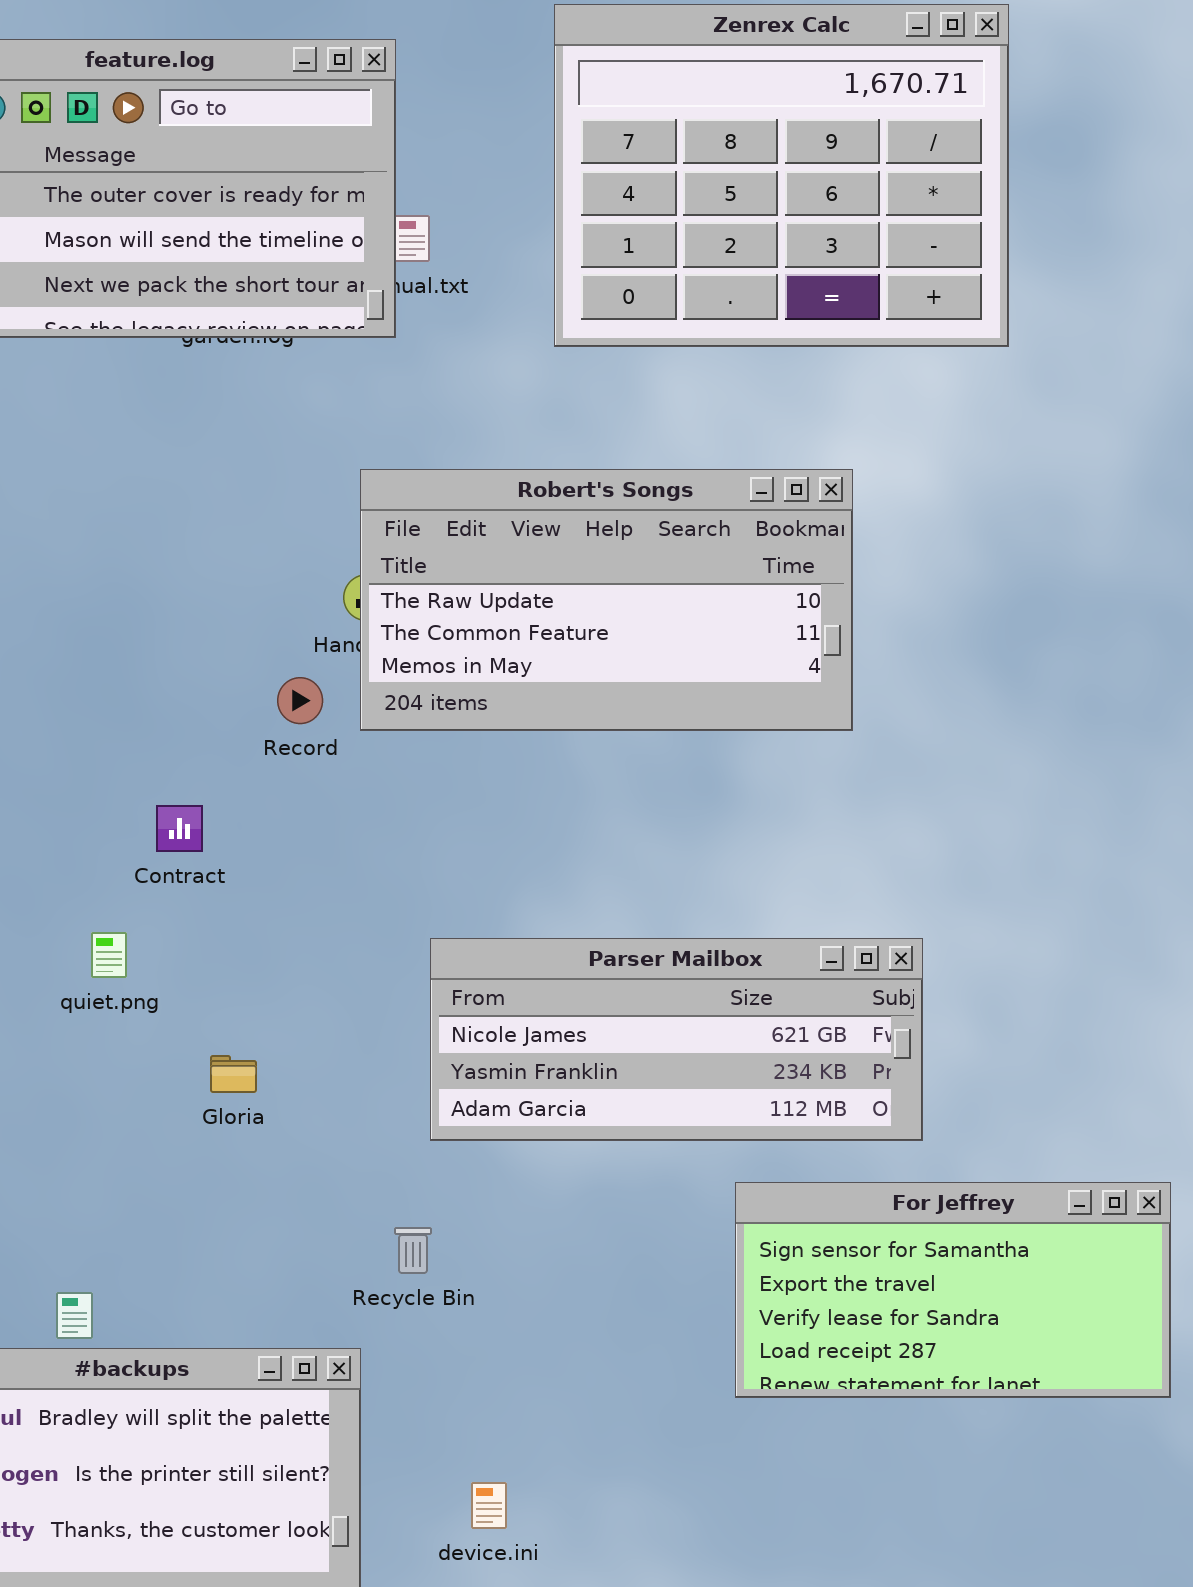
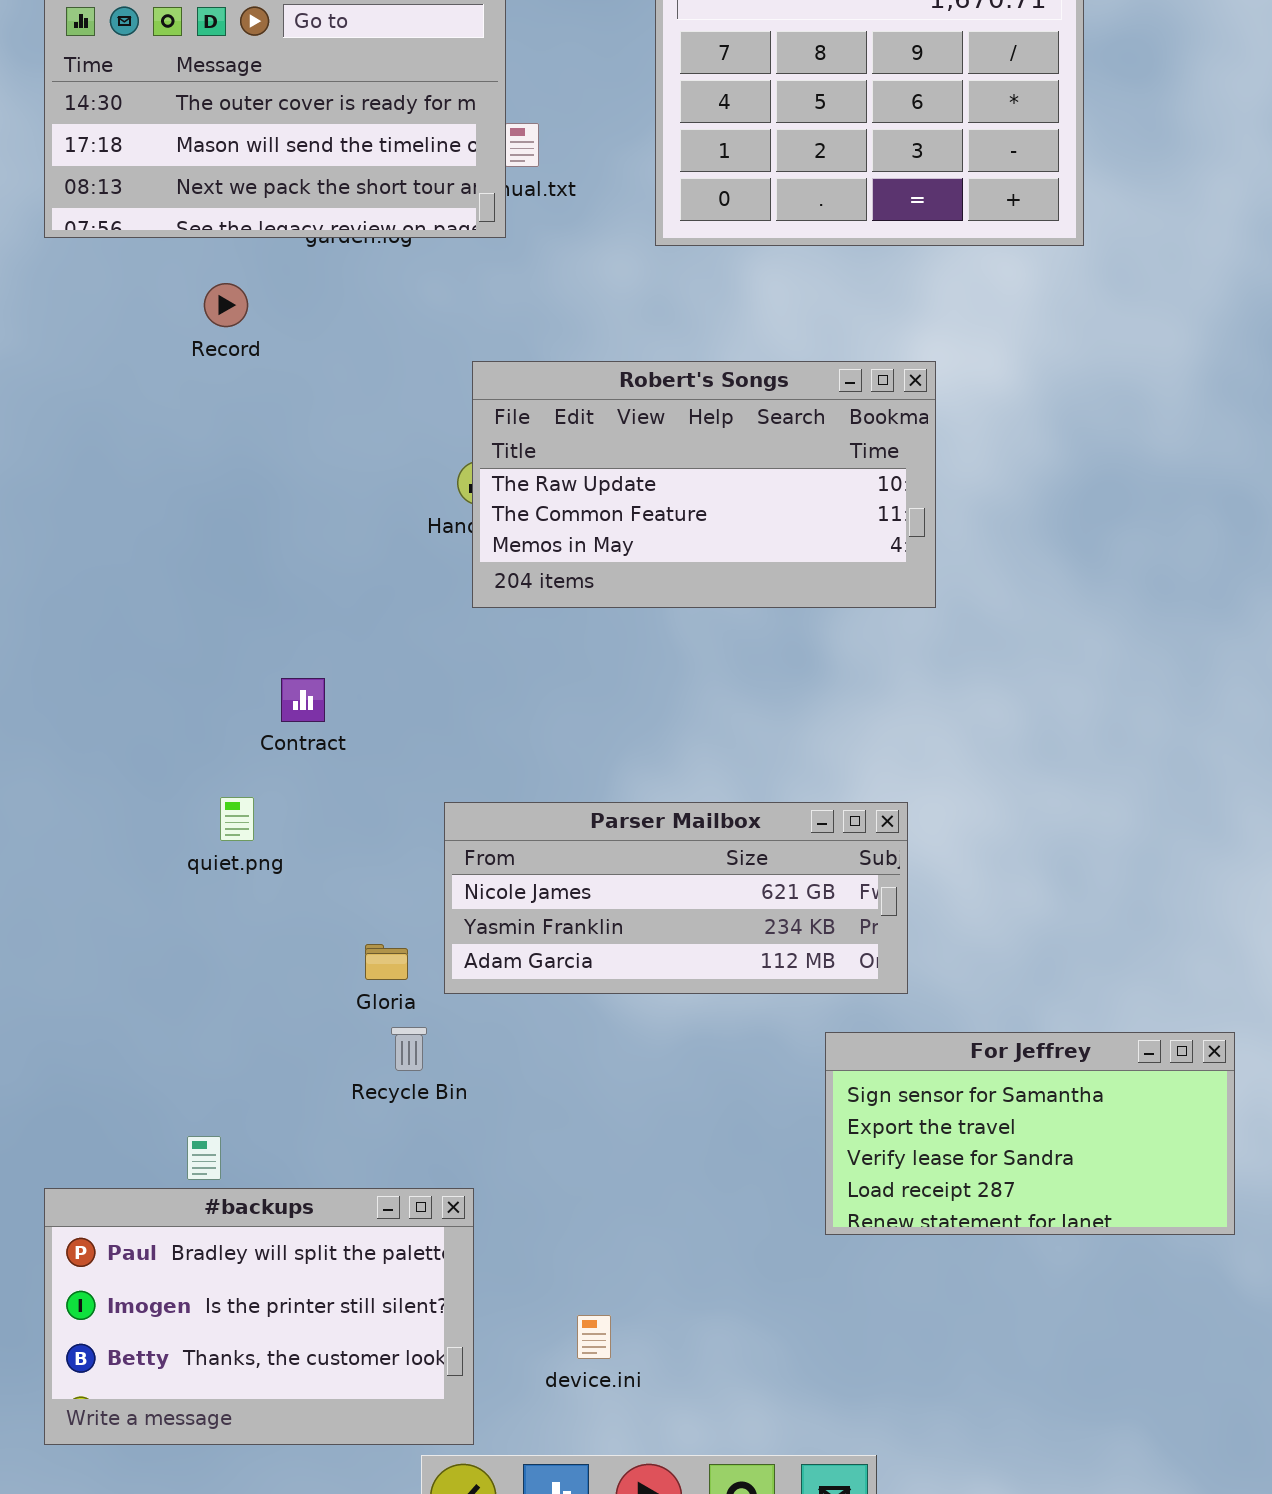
Record: [277,677,323,724] -> [204,283,248,327], moved
Parser Mailbox: [430,938,923,1141] -> [444,802,908,994], moved
Gloria: [210,1055,257,1093] -> [365,944,408,980], moved
Recycle Bin: [394,1227,432,1274] -> [391,1027,427,1071], moved

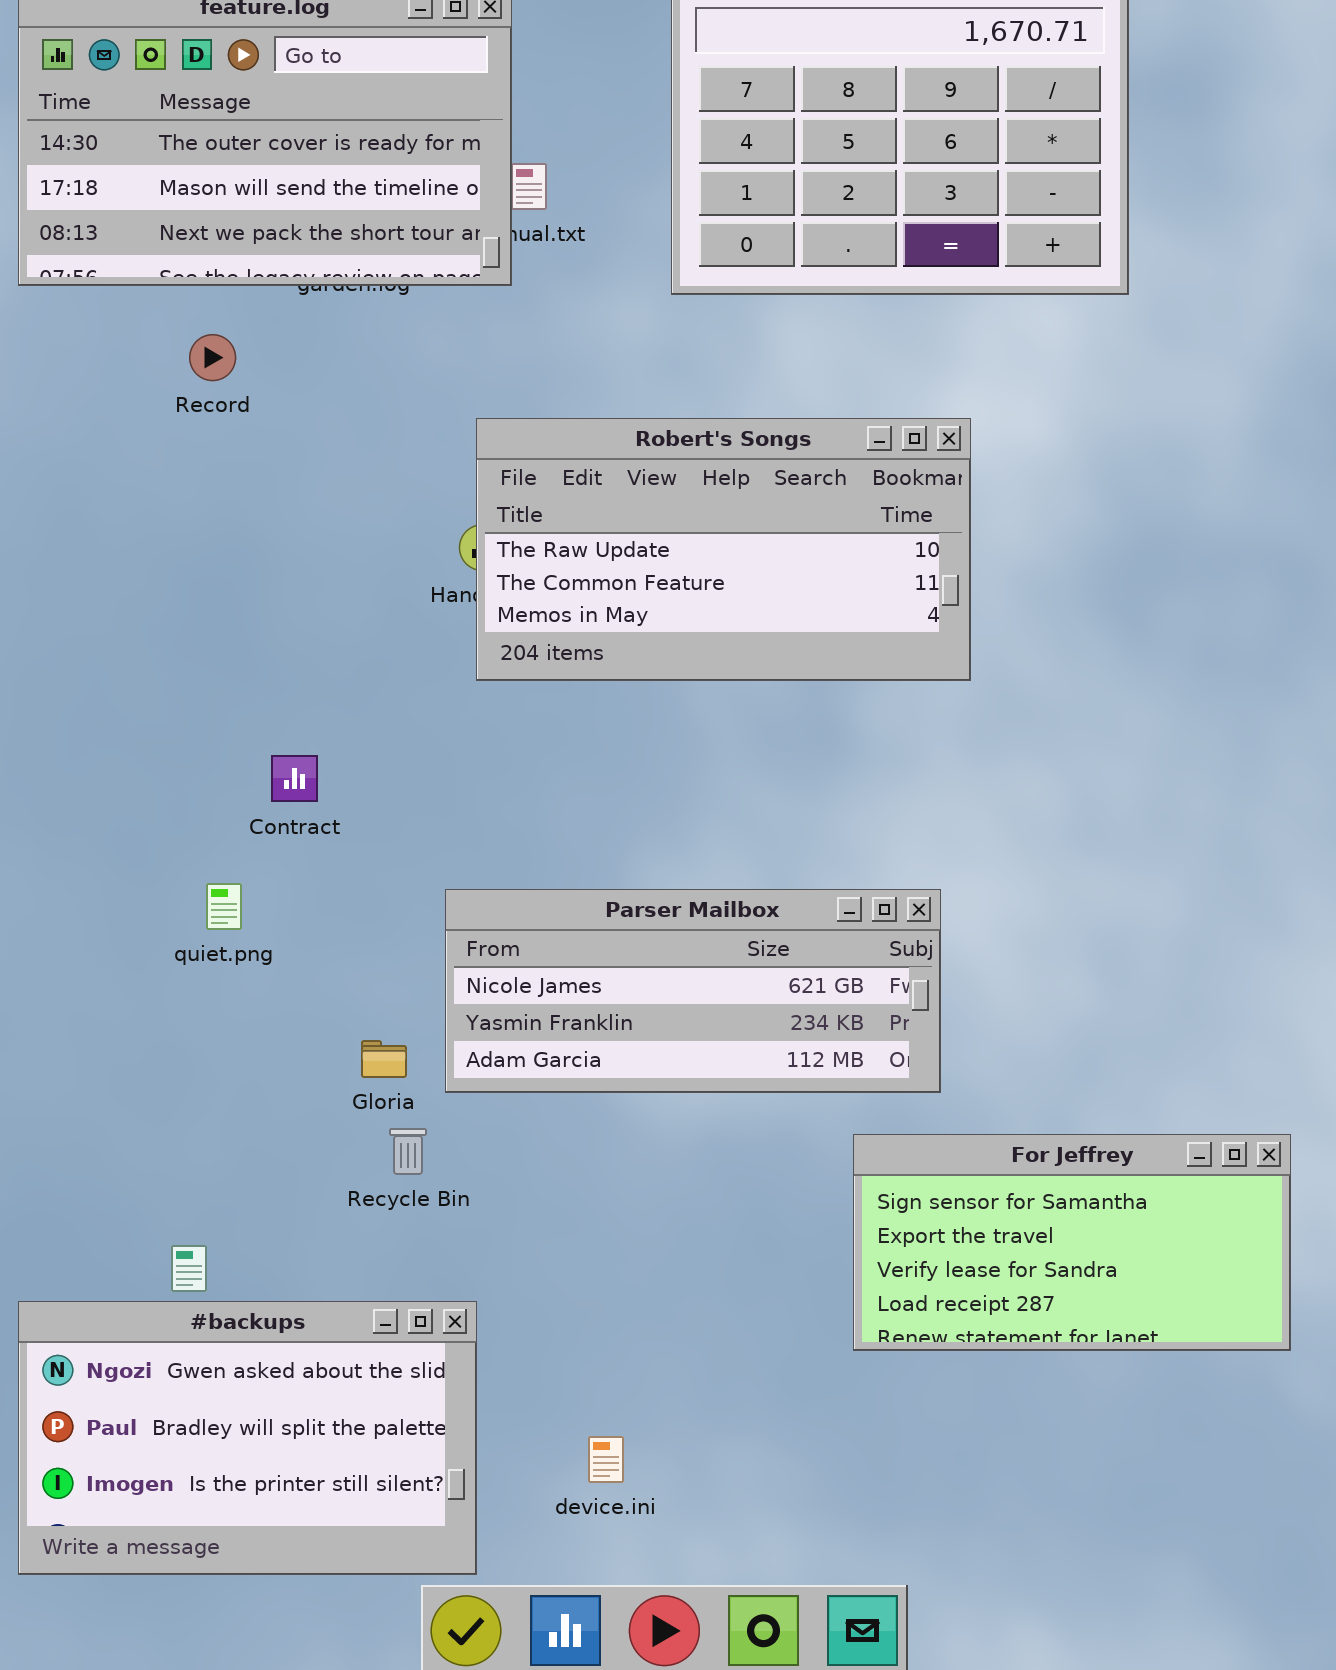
#backups: [44,1188,474,1445] -> [18,1301,477,1575], scrolled up 1 row

